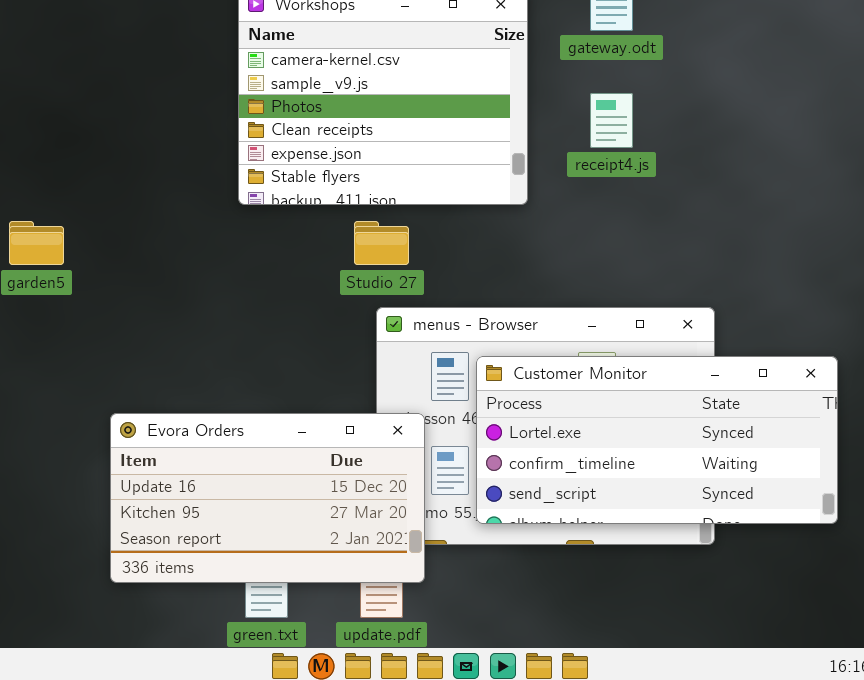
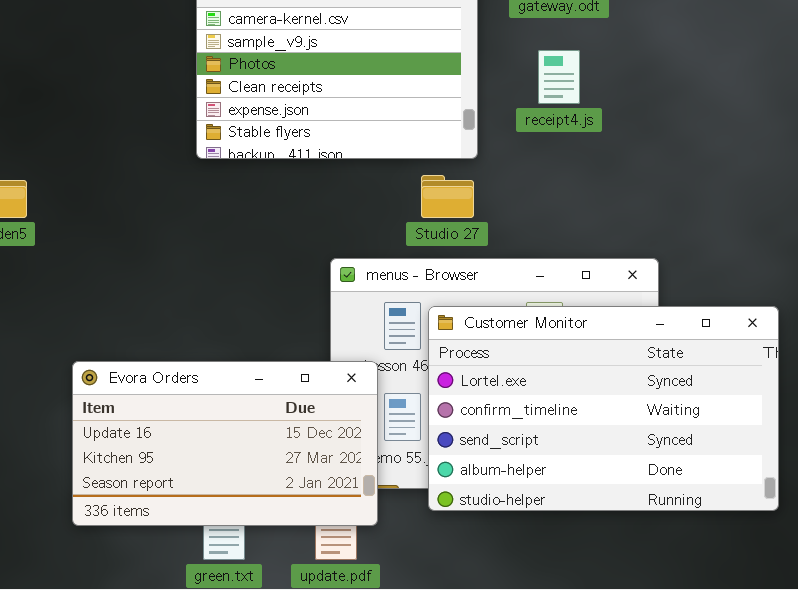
Studio 27: [354,221,409,265] -> [421,175,474,218], moved
Customer Monitor: [476,356,838,524] -> [428,306,779,511], resized

